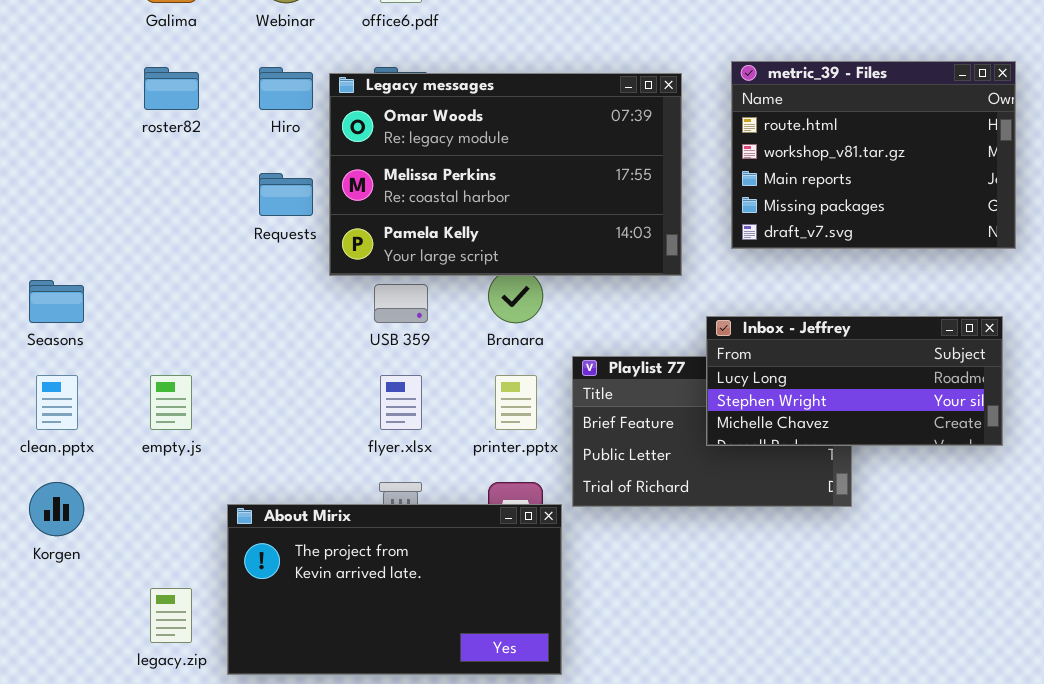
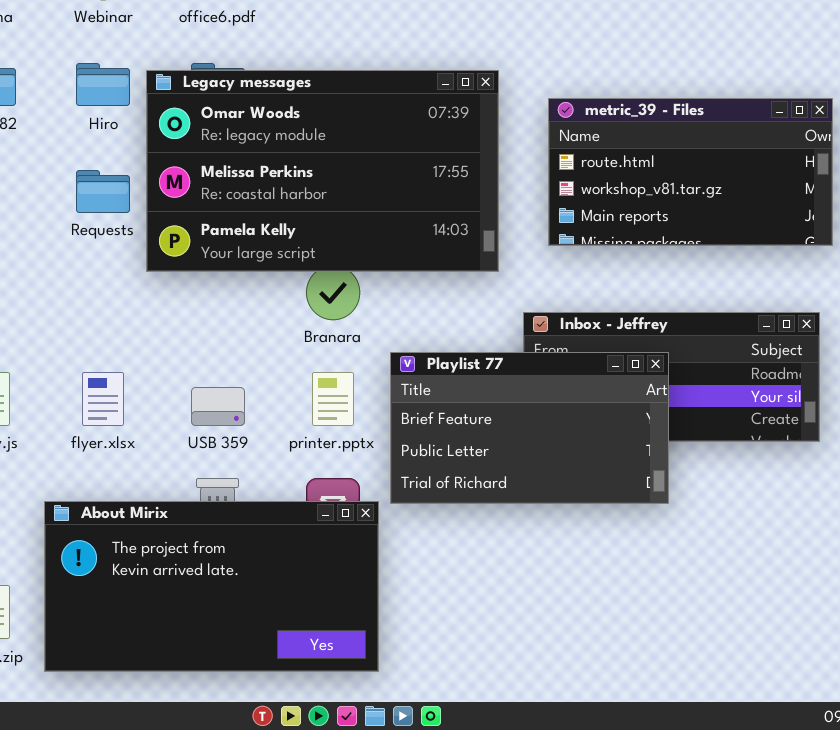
metric_39 - Files: [731,61,1016,249] -> [548,98,833,246], resized
USB 359: [374,284,428,323] -> [191,387,245,426], moved
Playlist 77: [572,356,852,507] -> [390,352,669,504], raised
flyer.xlsx: [380,375,422,430] -> [82,372,124,426], moved

